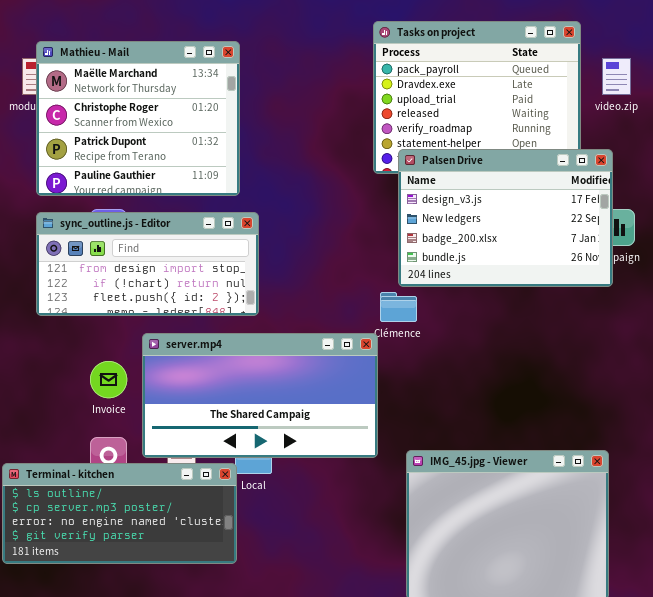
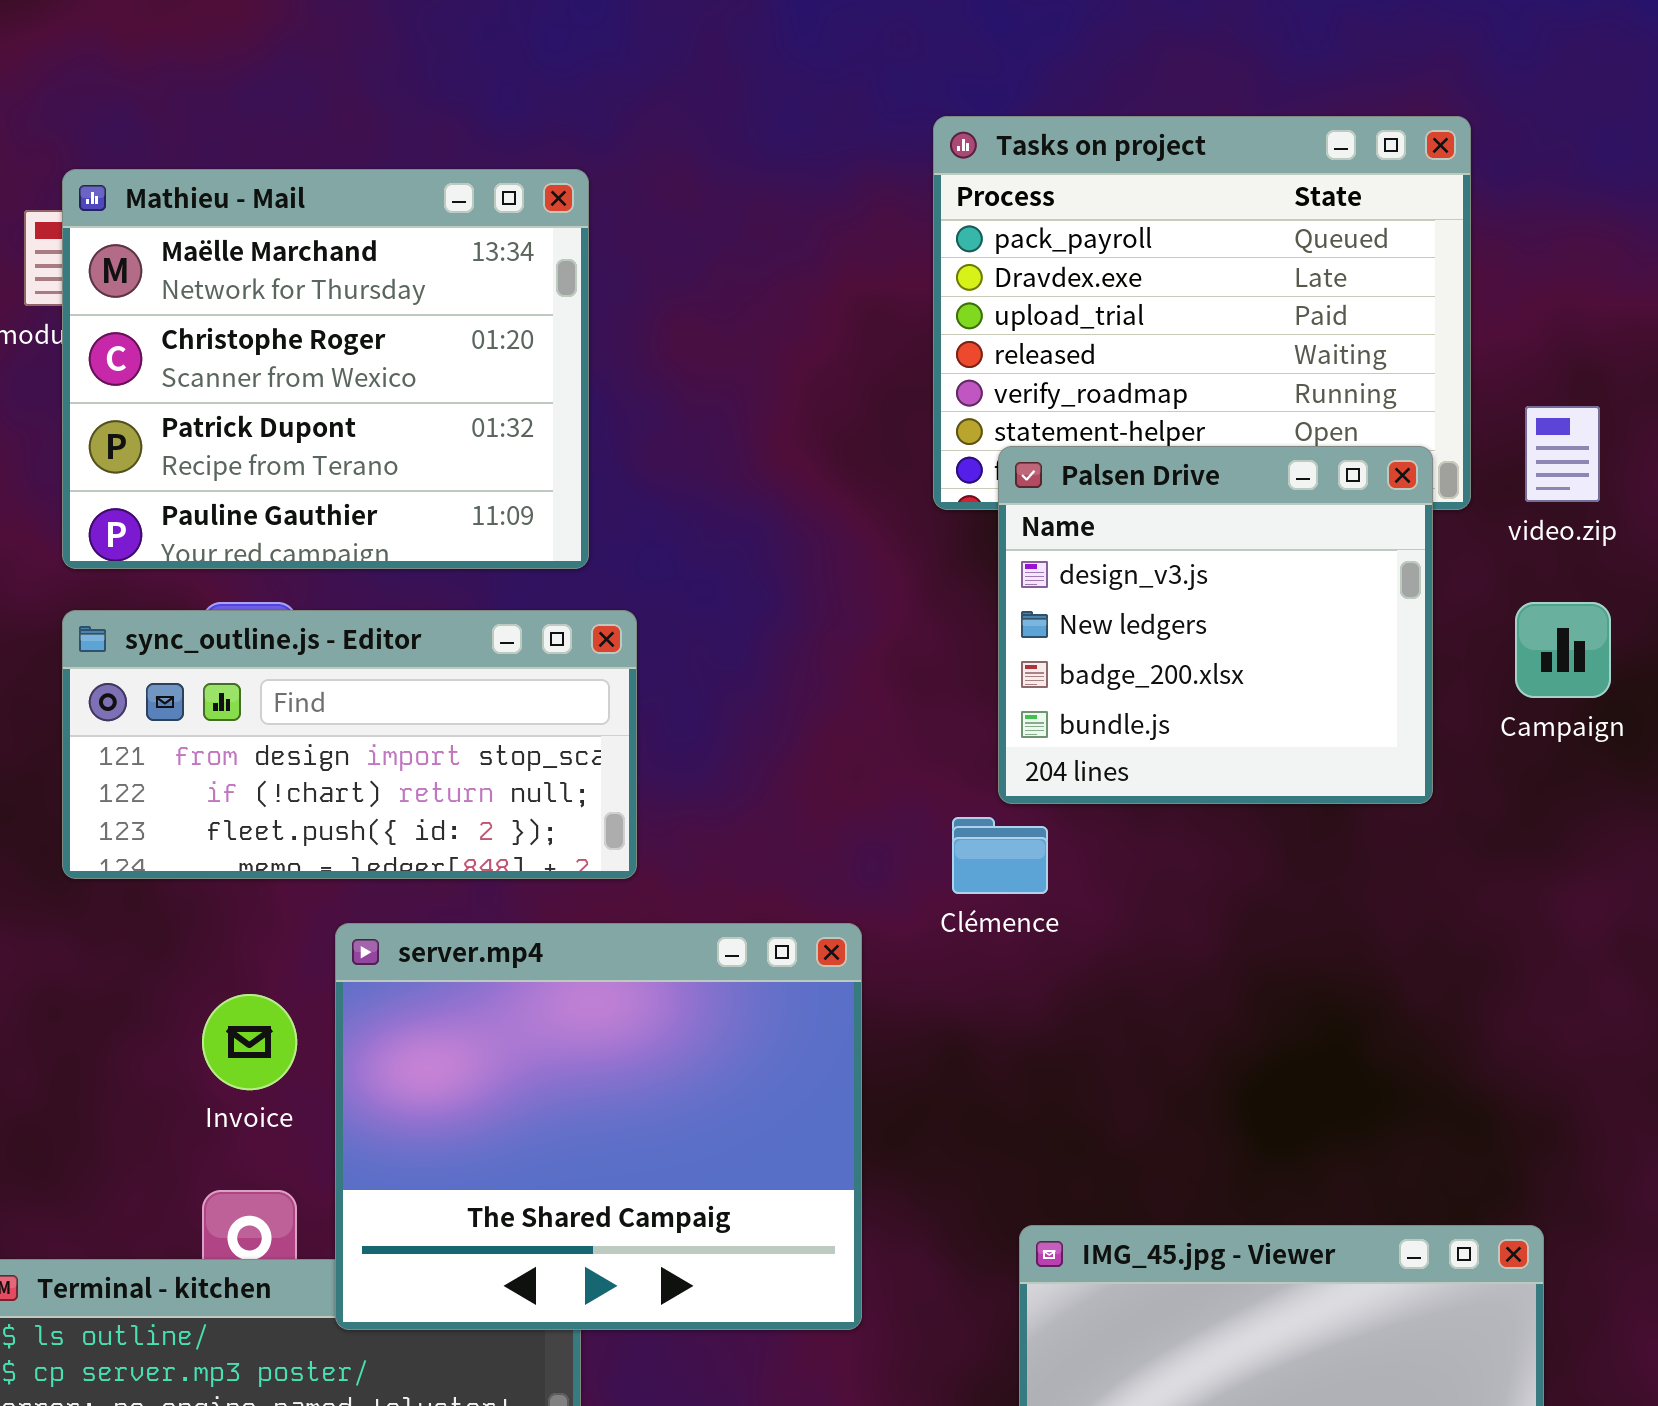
video.zip: [602,58,631,95] -> [1525,406,1600,502], moved
Palsen Drive: [398,149,613,287] -> [998,446,1433,804], resized
server.mp4: [142,333,378,458] -> [335,923,862,1330], resized

